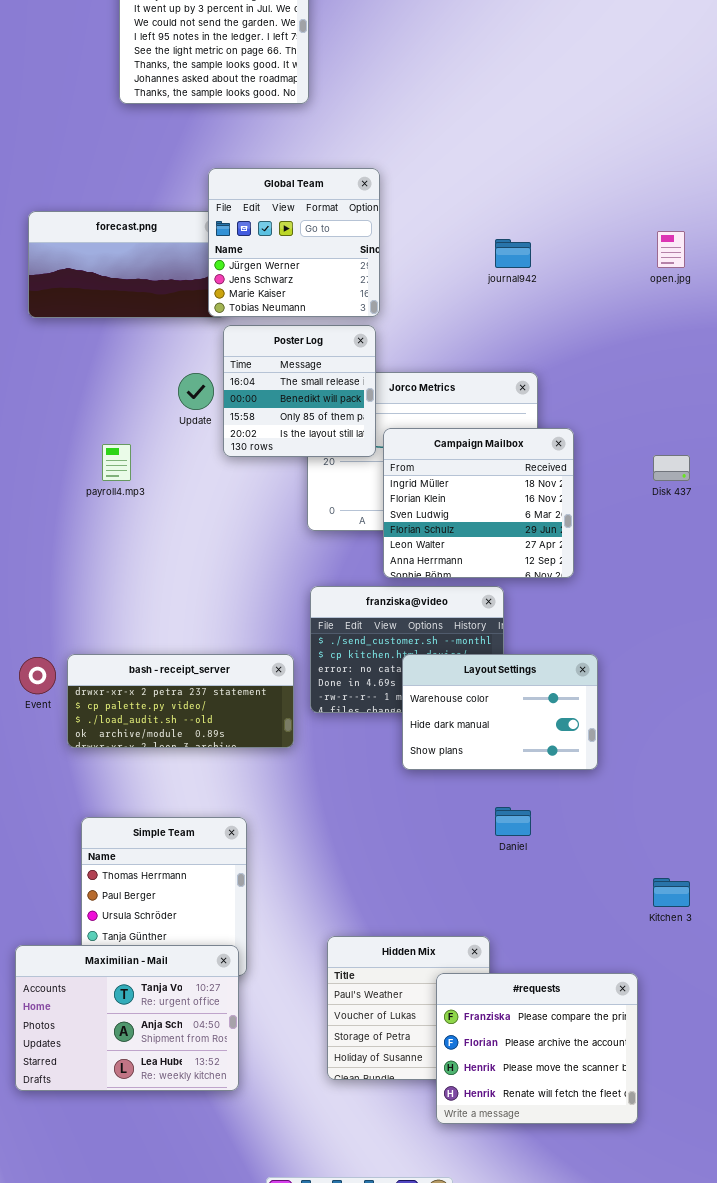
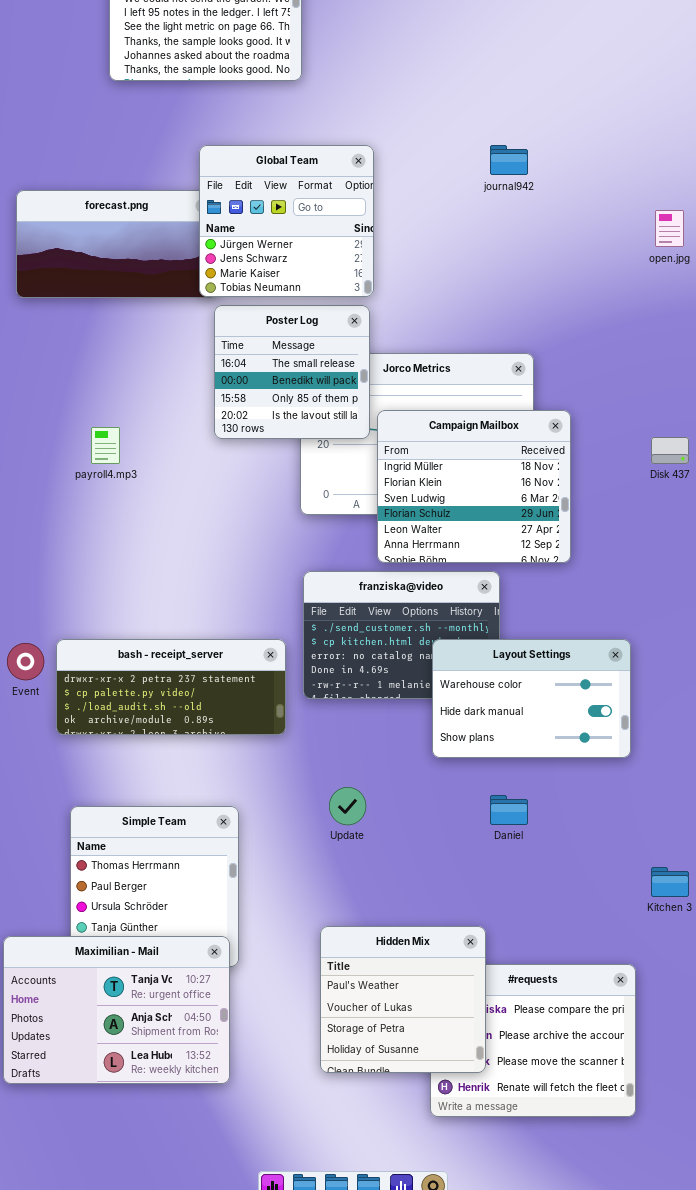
journal942: [495,239,531,268] -> [490,145,528,175], moved
Update: [178,373,214,410] -> [329,787,366,825], moved
Layout Settings: [402,654,598,770] -> [432,639,631,758], moved
Hidden Mix: [327,936,490,1080] -> [320,926,486,1073], raised

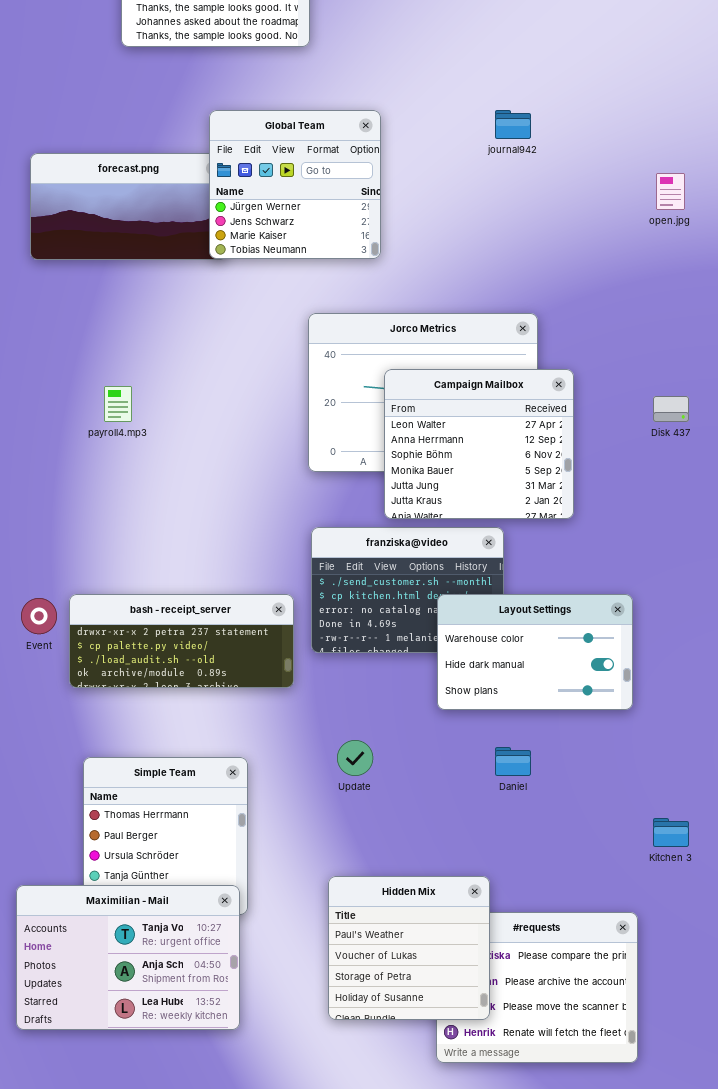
Poster Log: [214,305,370,439] -> none, closed
Campaign Mailbox: [377,410,571,563] -> [384,369,574,519], scrolled down 4 rows

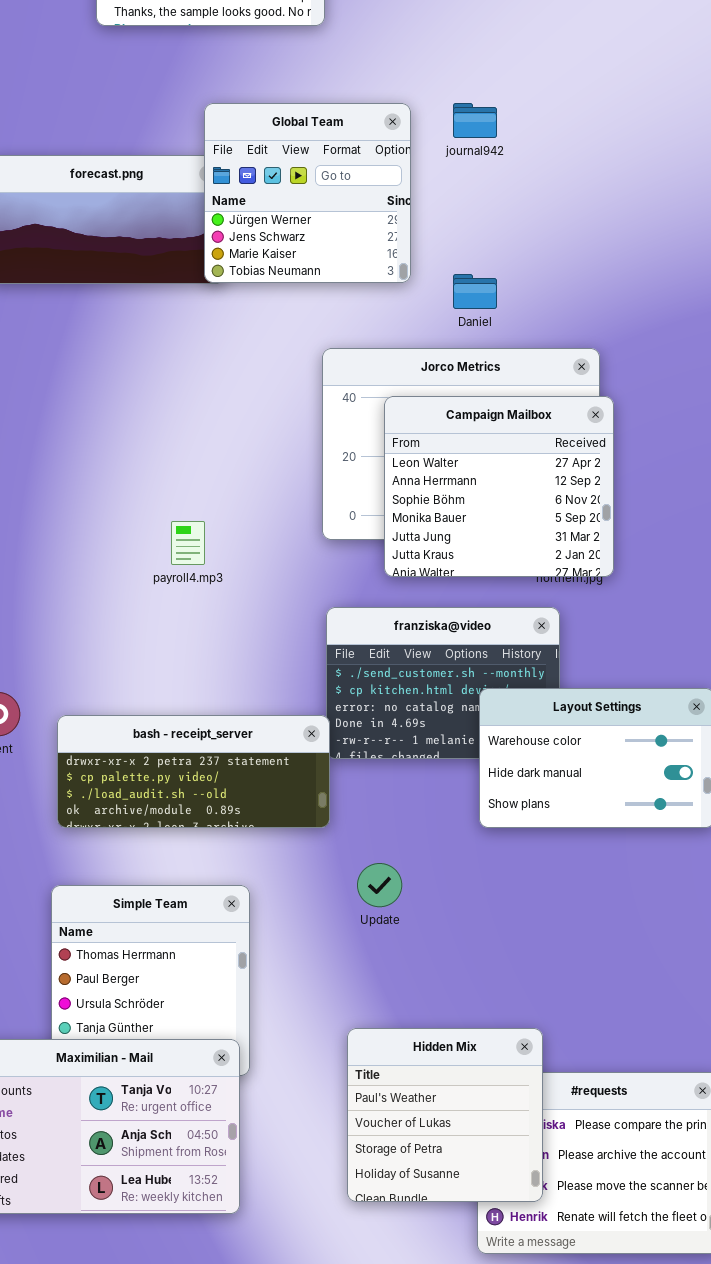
journal942: [495,110,531,139] -> [453,103,497,138], moved
Campaign Mailbox: [384,369,574,519] -> [384,396,614,577], moved
payroll4.mp3: [104,386,132,422] -> [171,521,205,565], moved
bash - receipt_server: [69,594,294,688] -> [57,715,330,828], moved
Daniel: [495,747,531,776] -> [453,274,497,309], moved

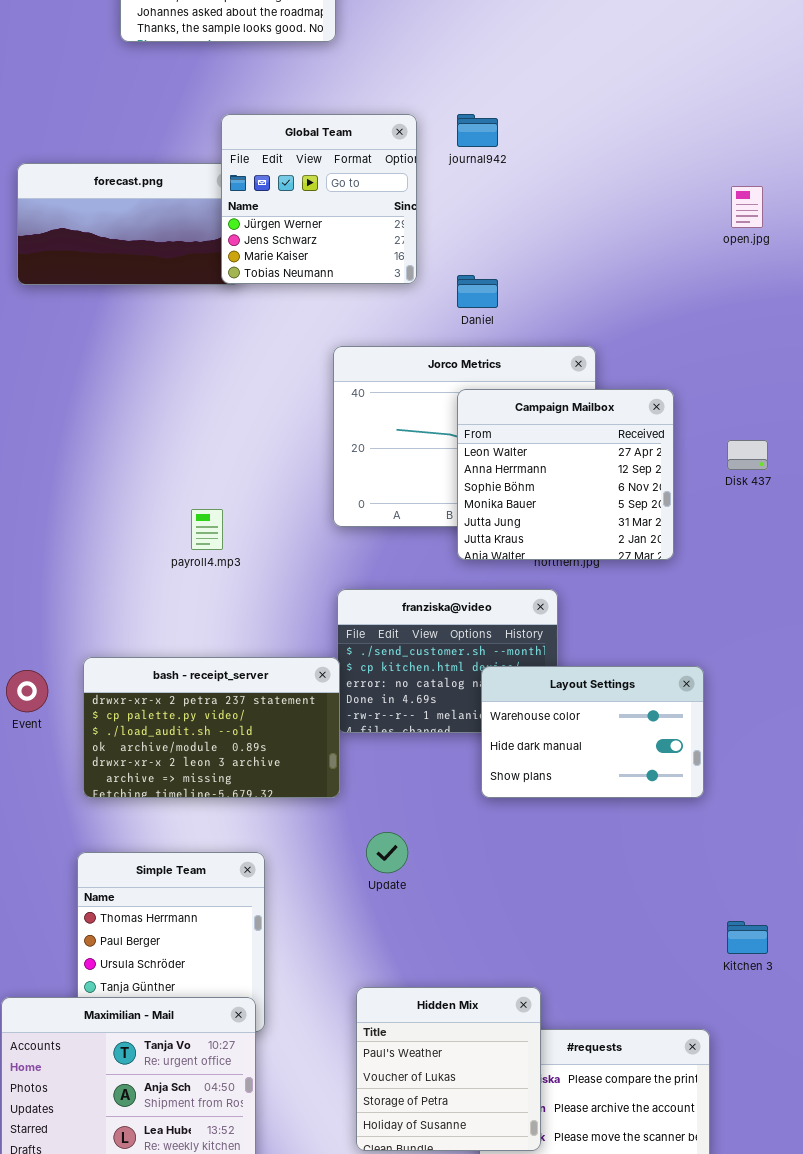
Campaign Mailbox: [384,396,614,577] -> [457,389,674,560], moved
bash - receipt_server: [57,715,330,828] -> [83,657,340,798], resized

